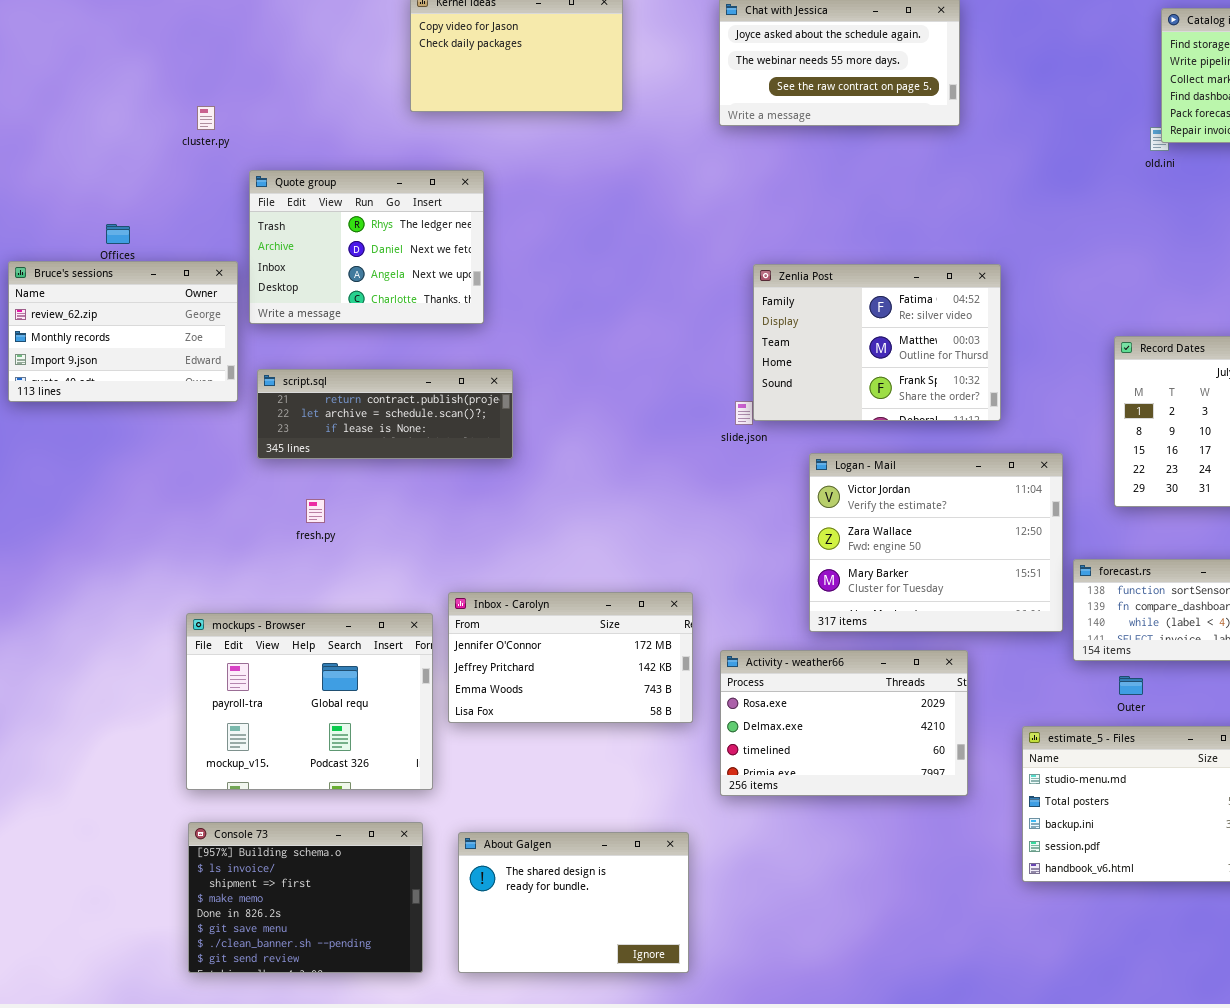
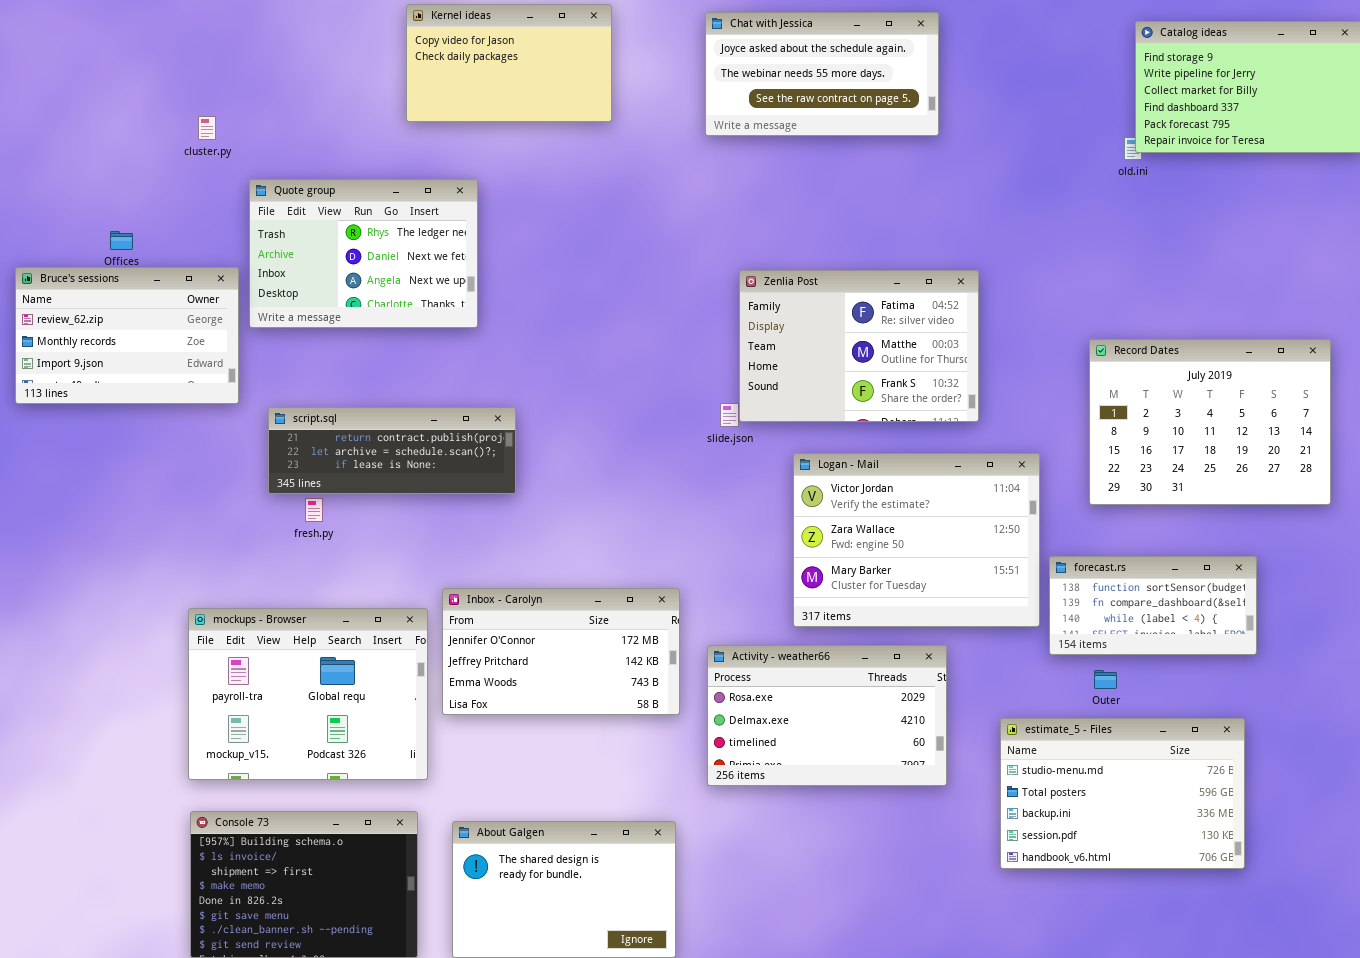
script.sql: [257,369,513,459] -> [268,407,516,494], moved

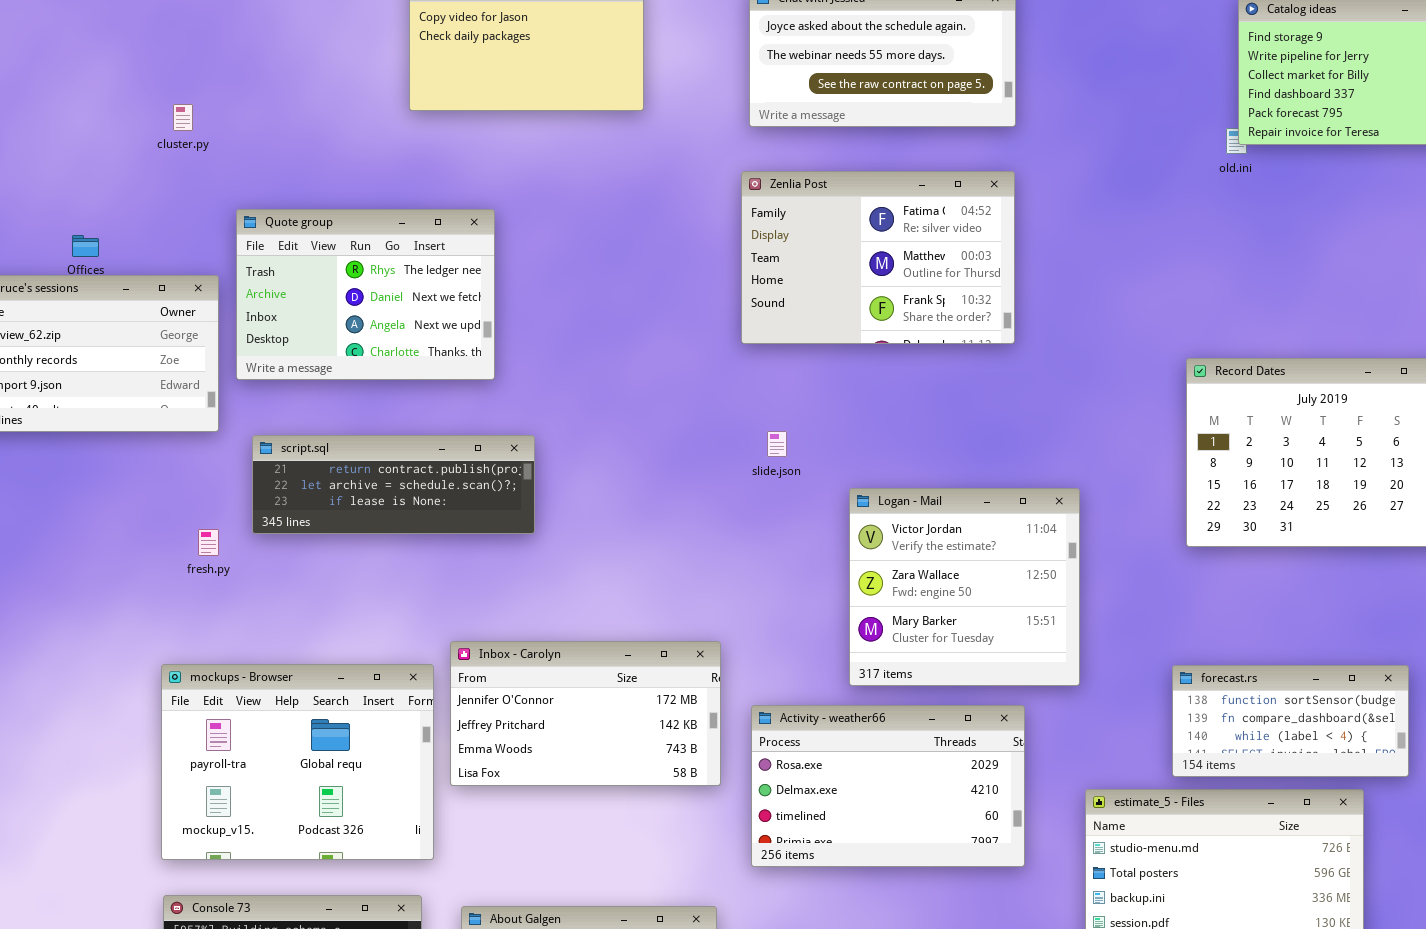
Quote group: [249,179,478,328] -> [236,209,495,380], moved
Zenlia Post: [739,270,979,422] -> [741,171,1015,344], moved
Logan - Mail: [793,453,1040,627] -> [849,488,1080,686], resized
fresh.py: [305,498,323,522] -> [198,529,219,556], moved
forecast.rs: [1049,556,1257,655] -> [1172,665,1409,777], moved

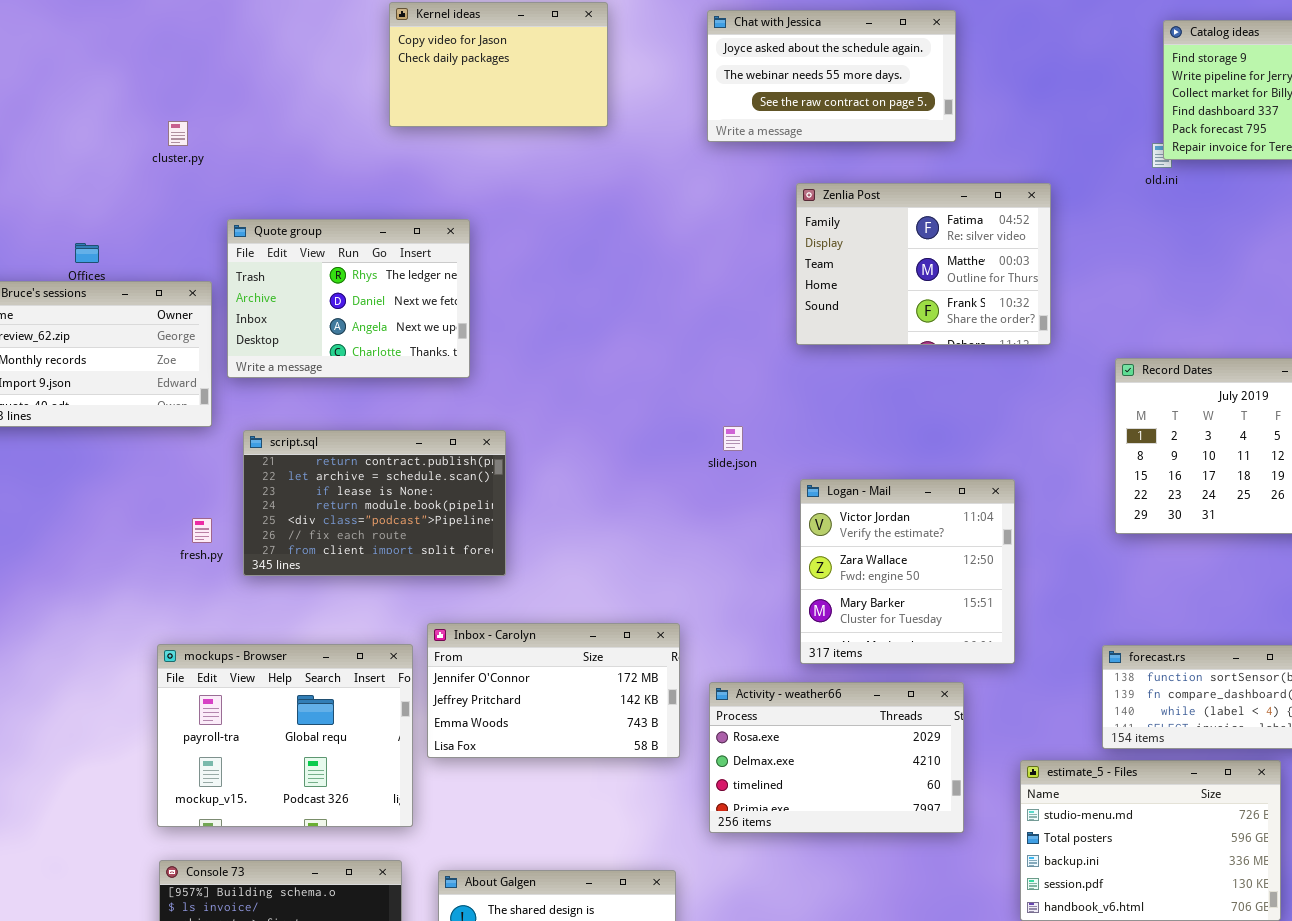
Zenlia Post: [741,171,1015,344] -> [796,183,1051,345], moved
script.sql: [252,435,535,534] -> [243,430,506,576], resized

